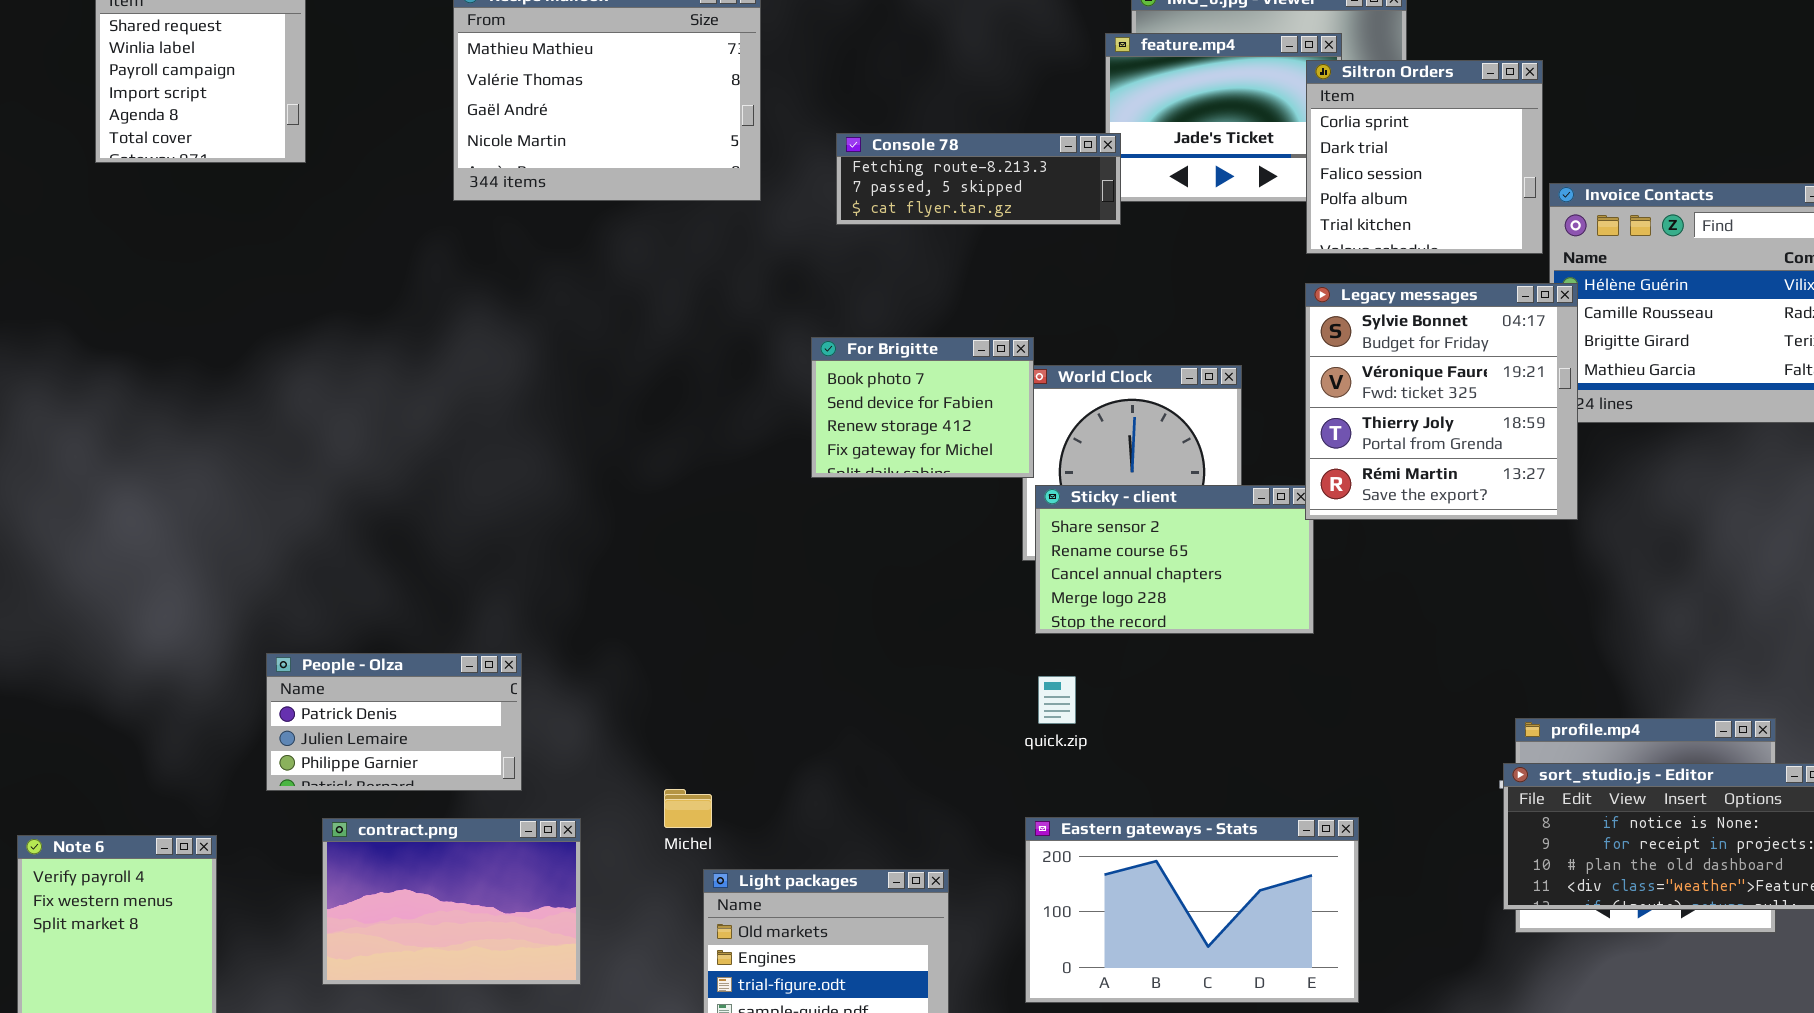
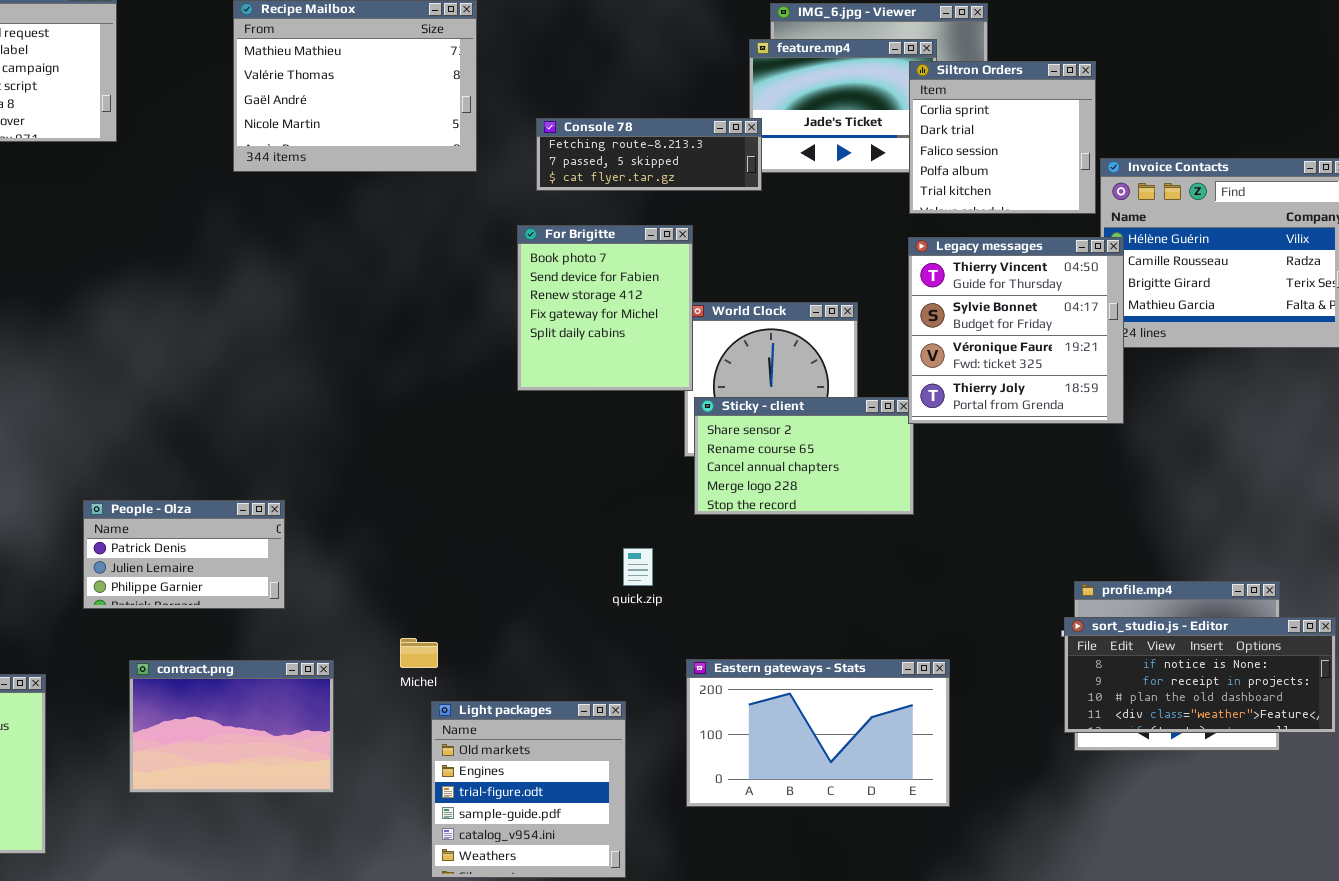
Legacy messages: [1305,283,1578,520] -> [908,237,1124,424], scrolled up 1 row
For Brigitte: [811,337,1034,478] -> [517,225,693,391], resized
People - Olza: [266,653,522,791] -> [83,500,285,609], moved
quick.zip: [1038,676,1076,724] -> [623,548,653,586], moved

